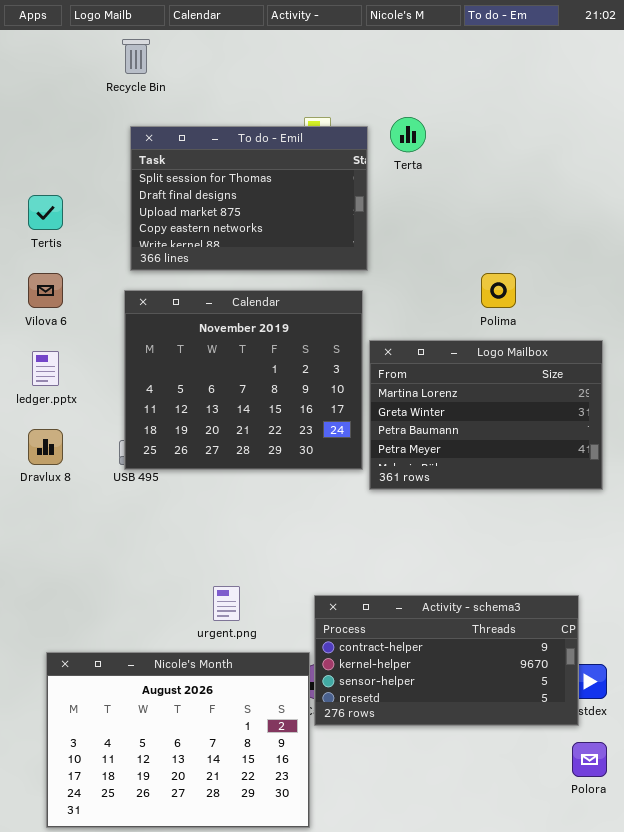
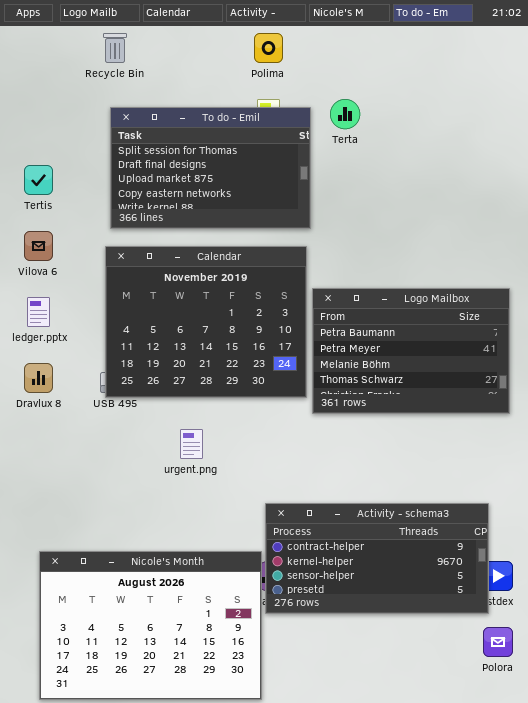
Polima: [481,273,516,308] -> [254,33,283,63], moved
Logo Mailbox: [369,340,603,490] -> [312,288,510,414], scrolled down 2 rows
urgent.png: [213,586,240,621] -> [180,429,203,459], moved

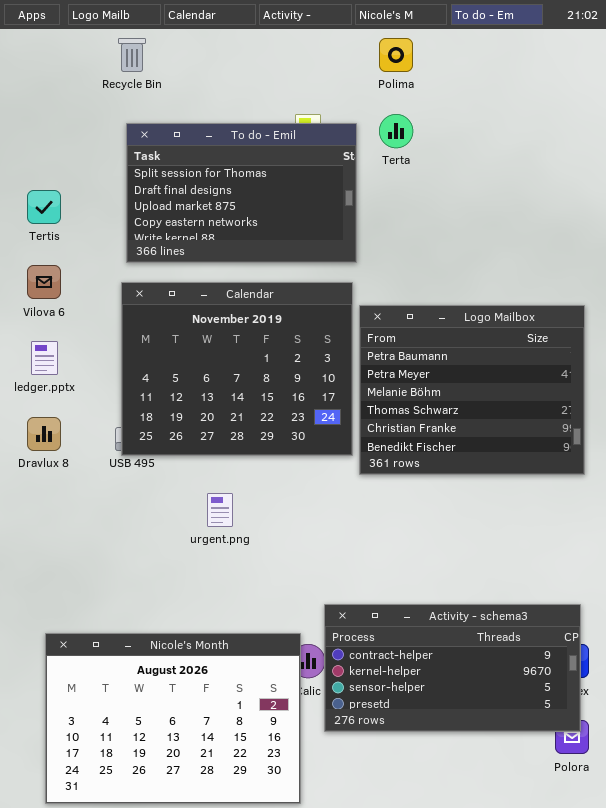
Polima: [254,33,283,63] -> [379,38,413,72], moved
Logo Mailbox: [312,288,510,414] -> [359,305,585,475], resized
Activity - schema3: [265,503,489,614] -> [324,604,581,732], moved

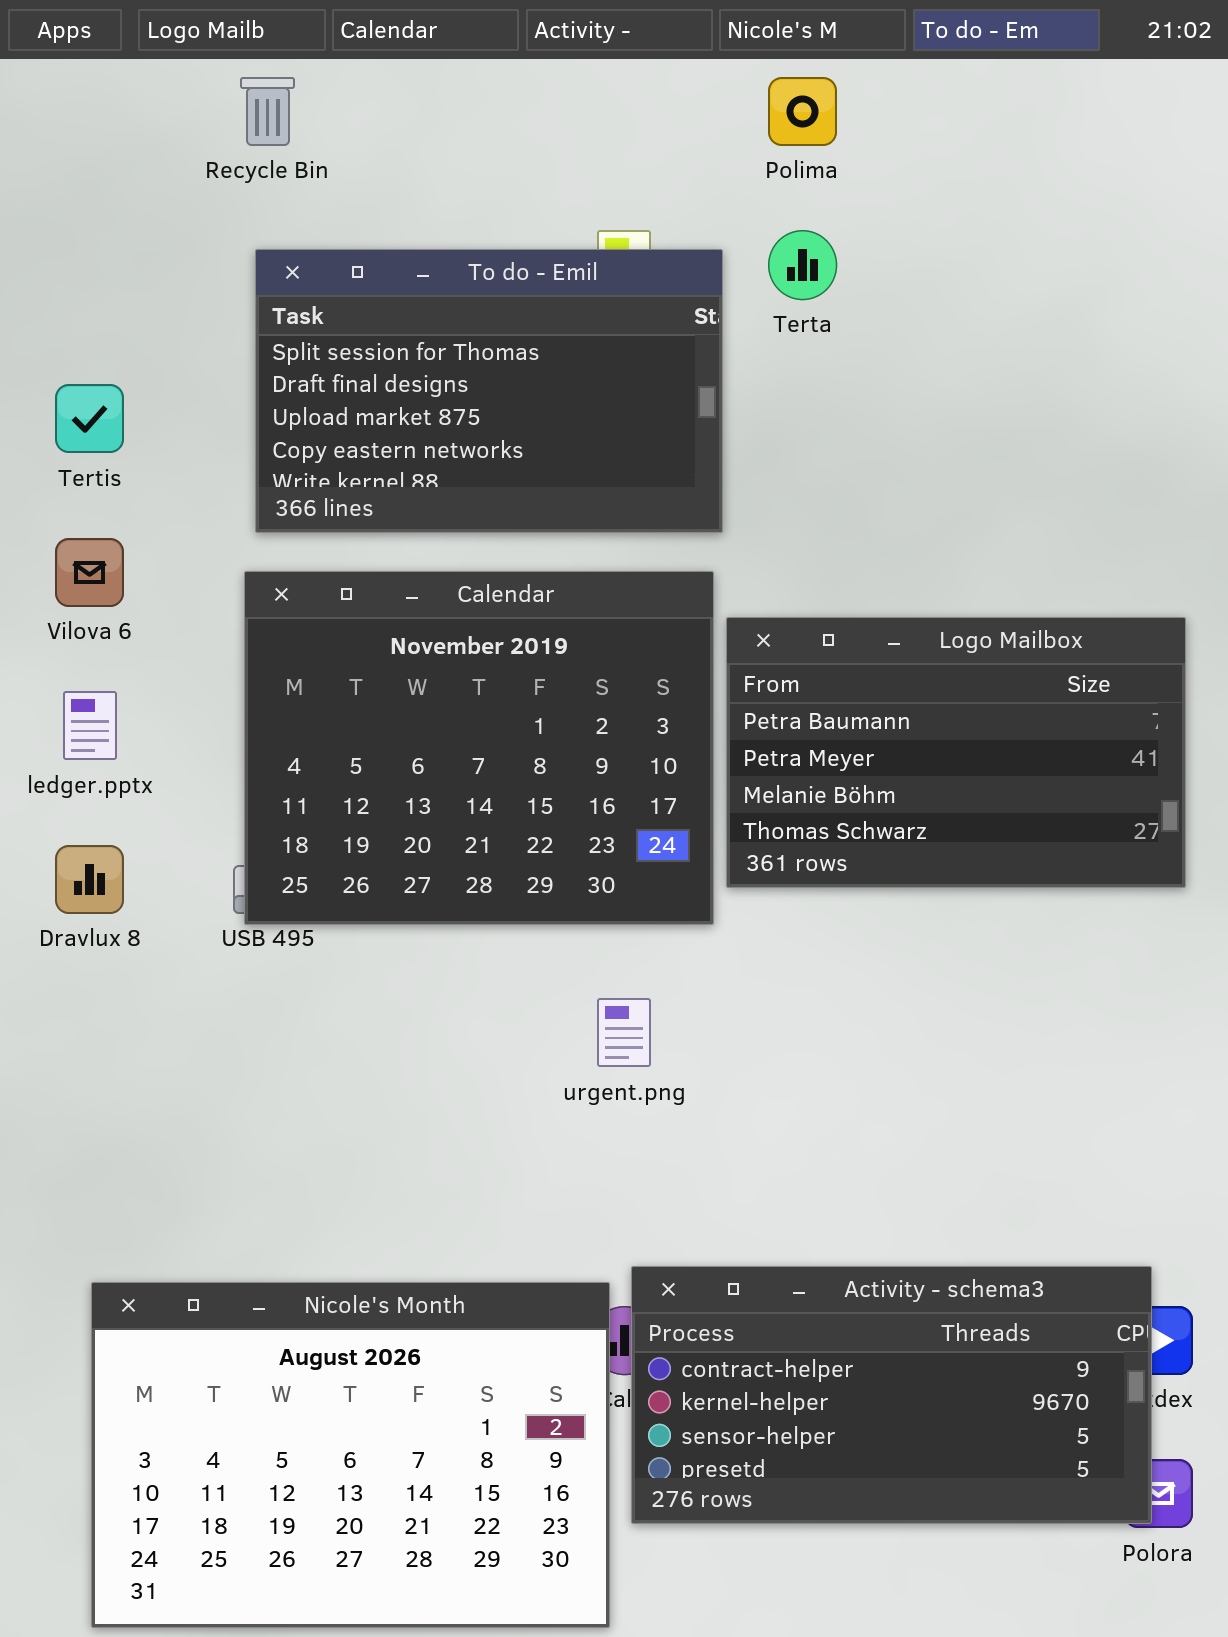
Logo Mailbox: [359,305,585,475] -> [726,617,1186,888], resized
urgent.png: [207,493,233,527] -> [597,998,651,1067], moved
Activity - schema3: [324,604,581,732] -> [631,1266,1152,1524], moved

